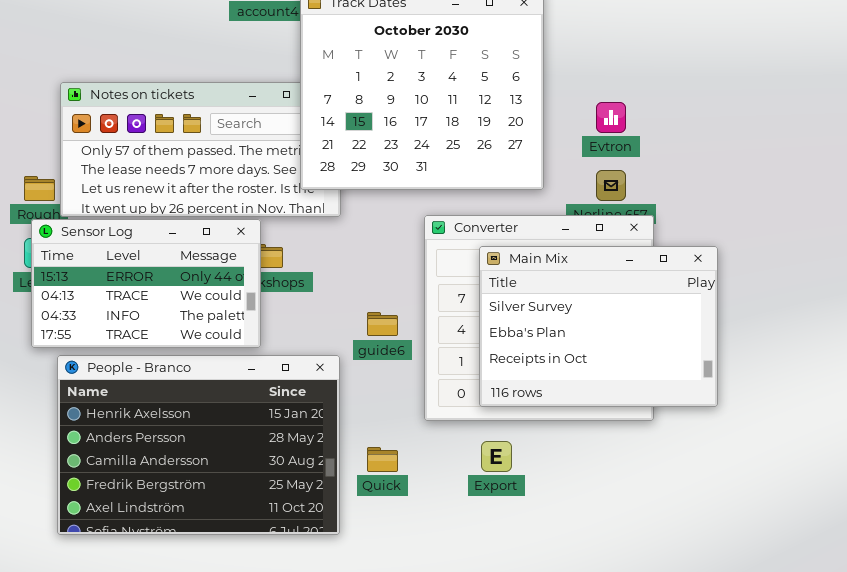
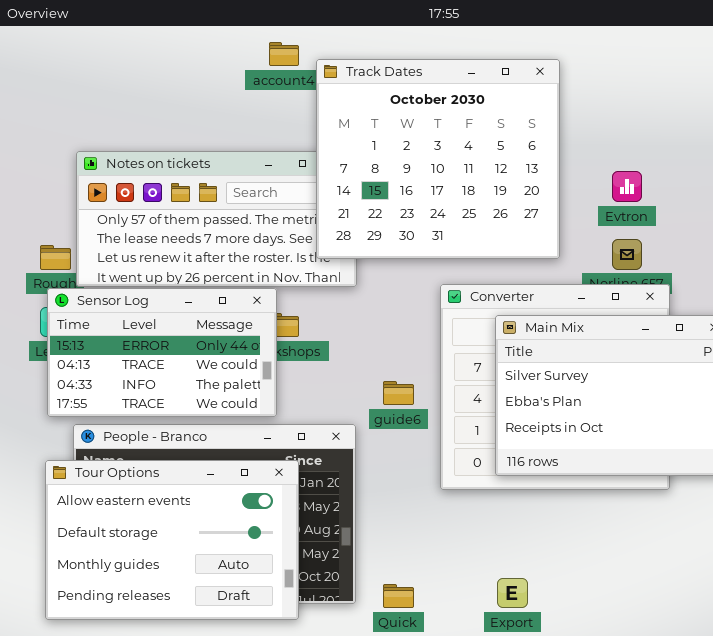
Tour Options: none -> [45,460,299,620], opened
Export: [481,441,512,472] -> [497,578,528,608], moved
Quick: [367,447,398,472] -> [383,584,414,608], moved

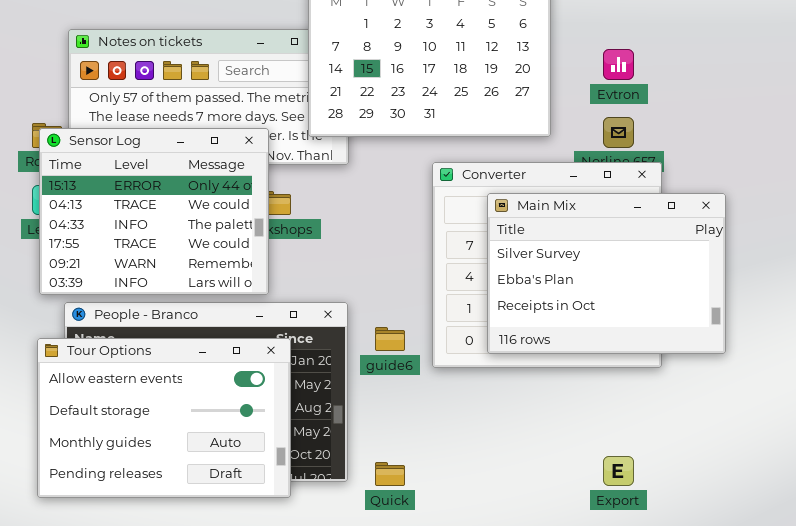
Sensor Log: [47,288,277,417] -> [39,128,269,295], resized
guide6: [383,381,414,405] -> [375,327,405,351], moved
Export: [497,578,528,608] -> [603,456,634,486], moved

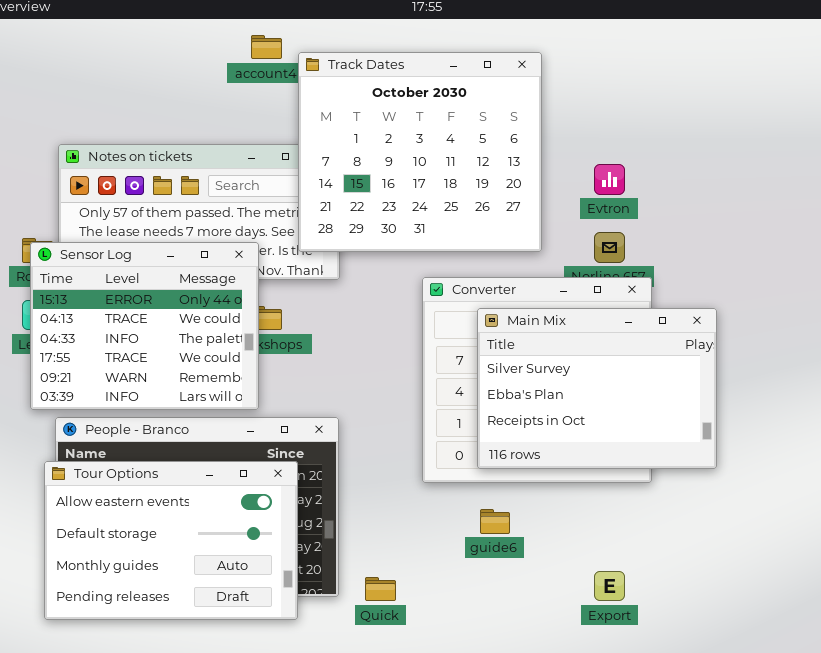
guide6: [375,327,405,351] -> [480,509,510,534], moved
Tour Options: [37,338,291,498] -> [44,461,298,620], moved

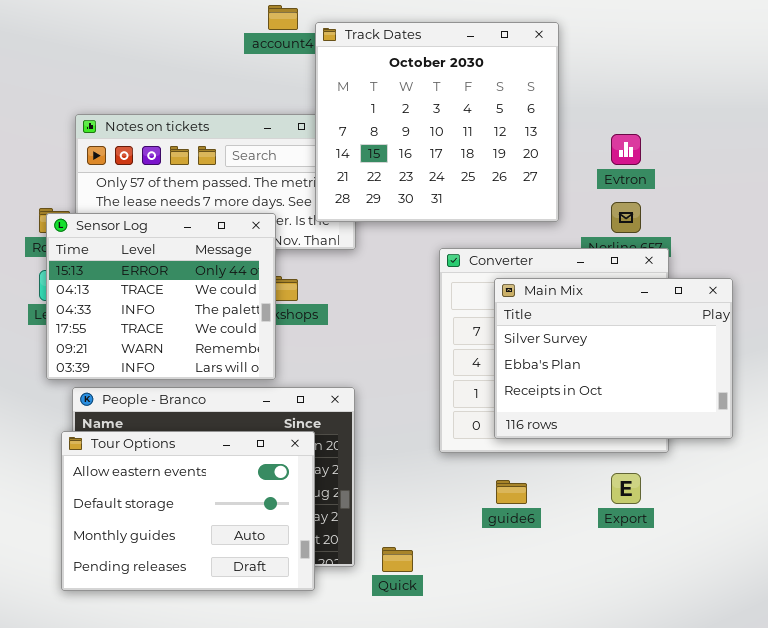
Export: [594,571,625,601] -> [611,473,641,504], moved

